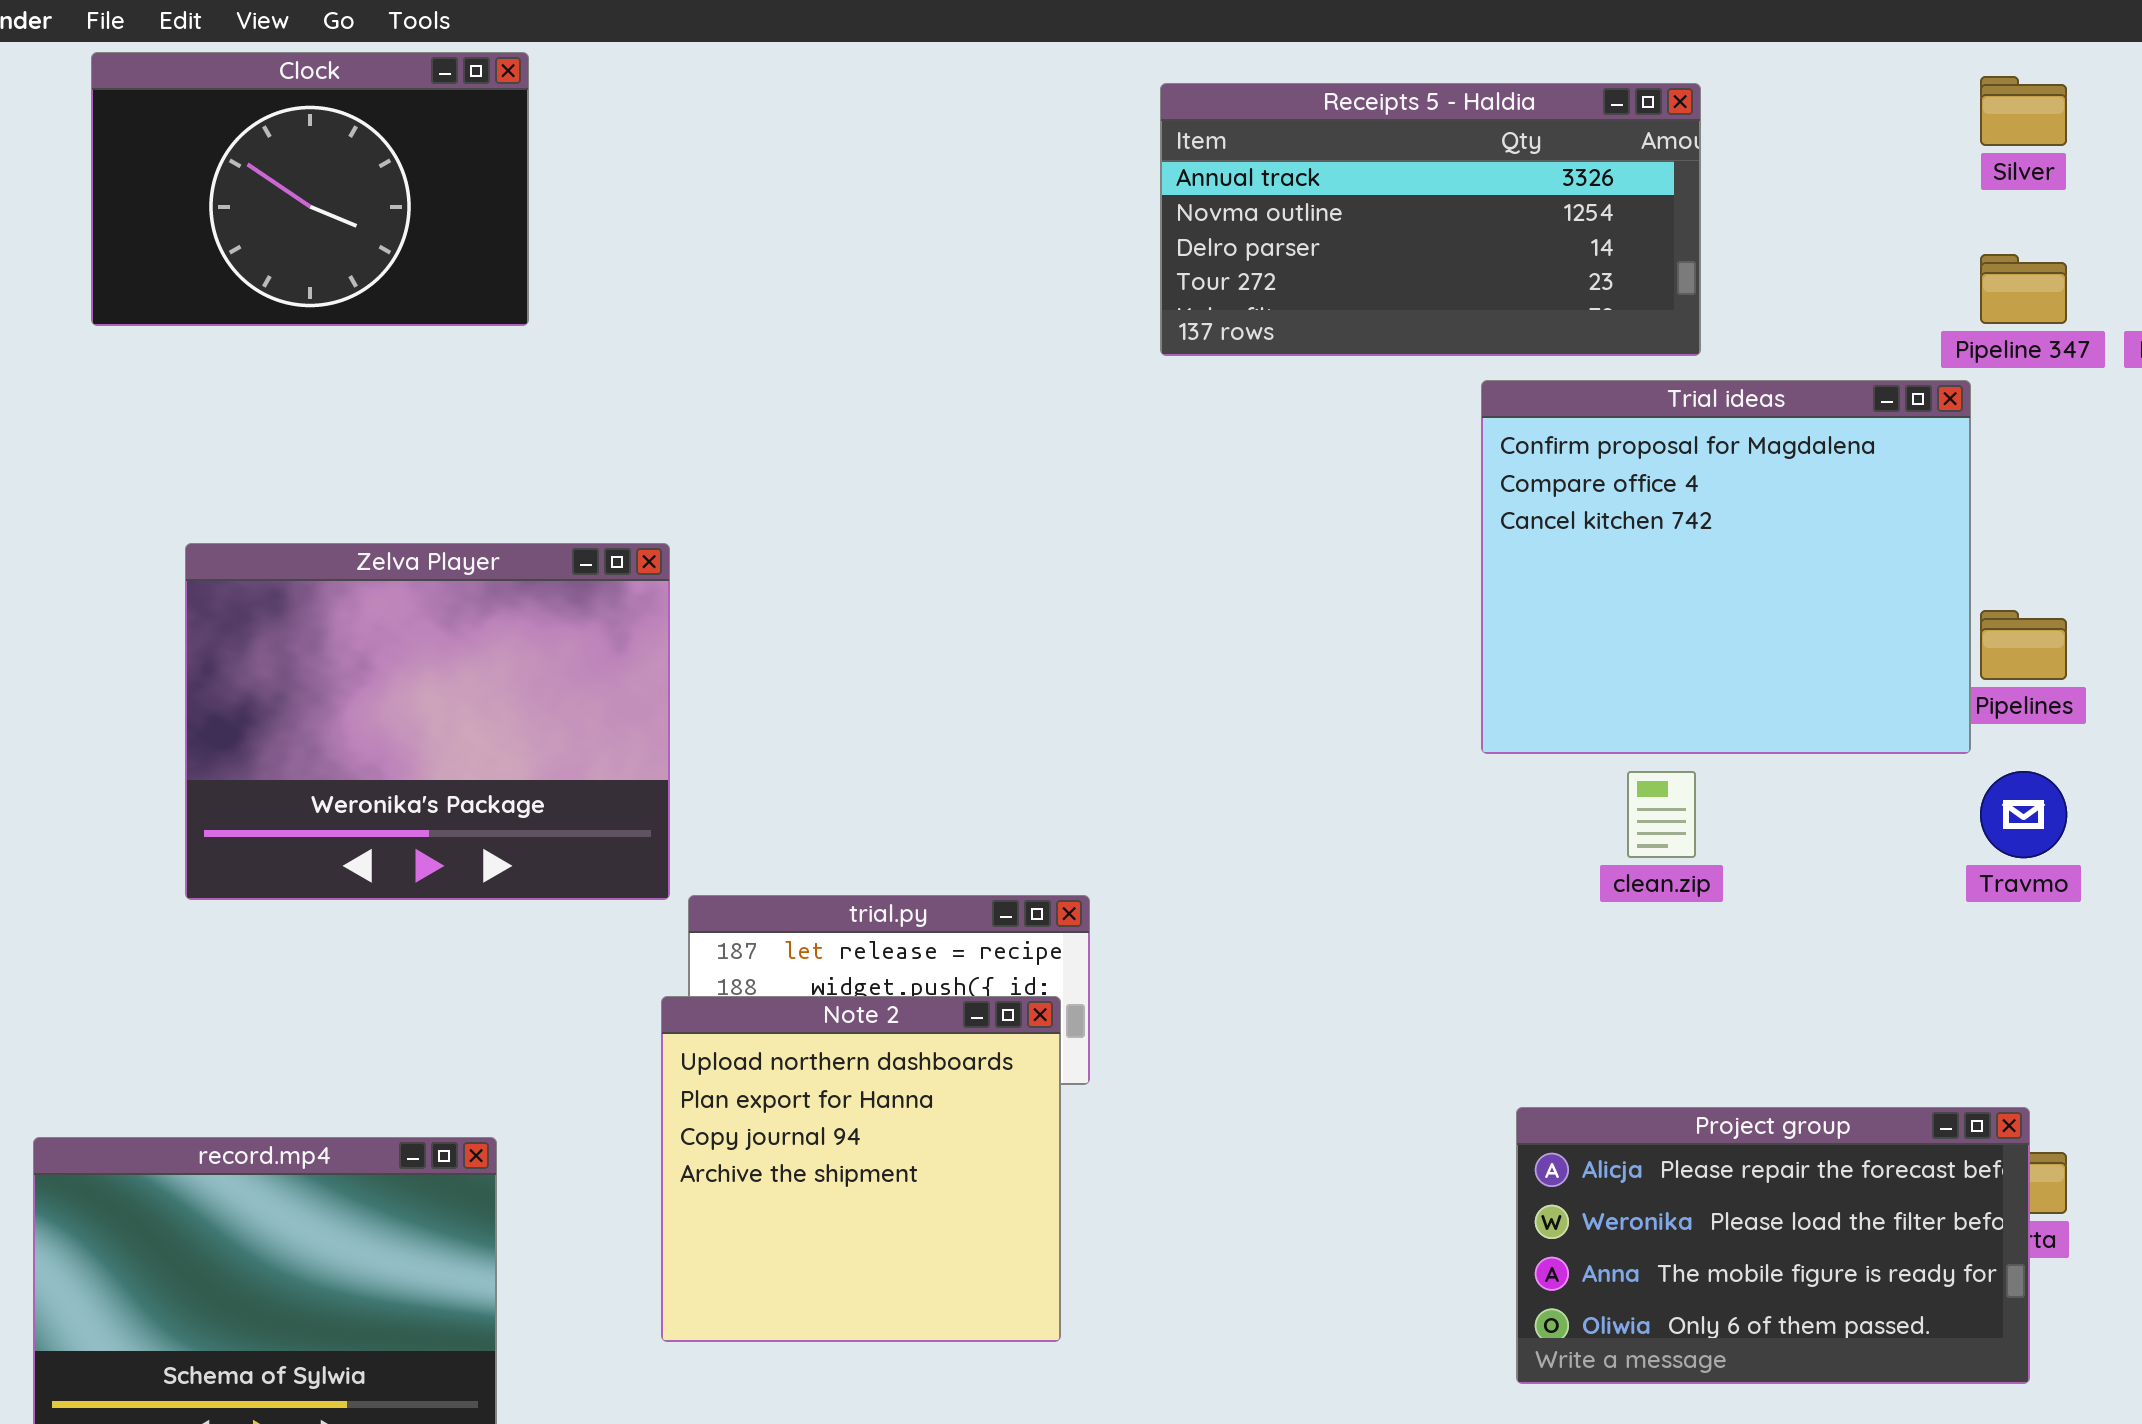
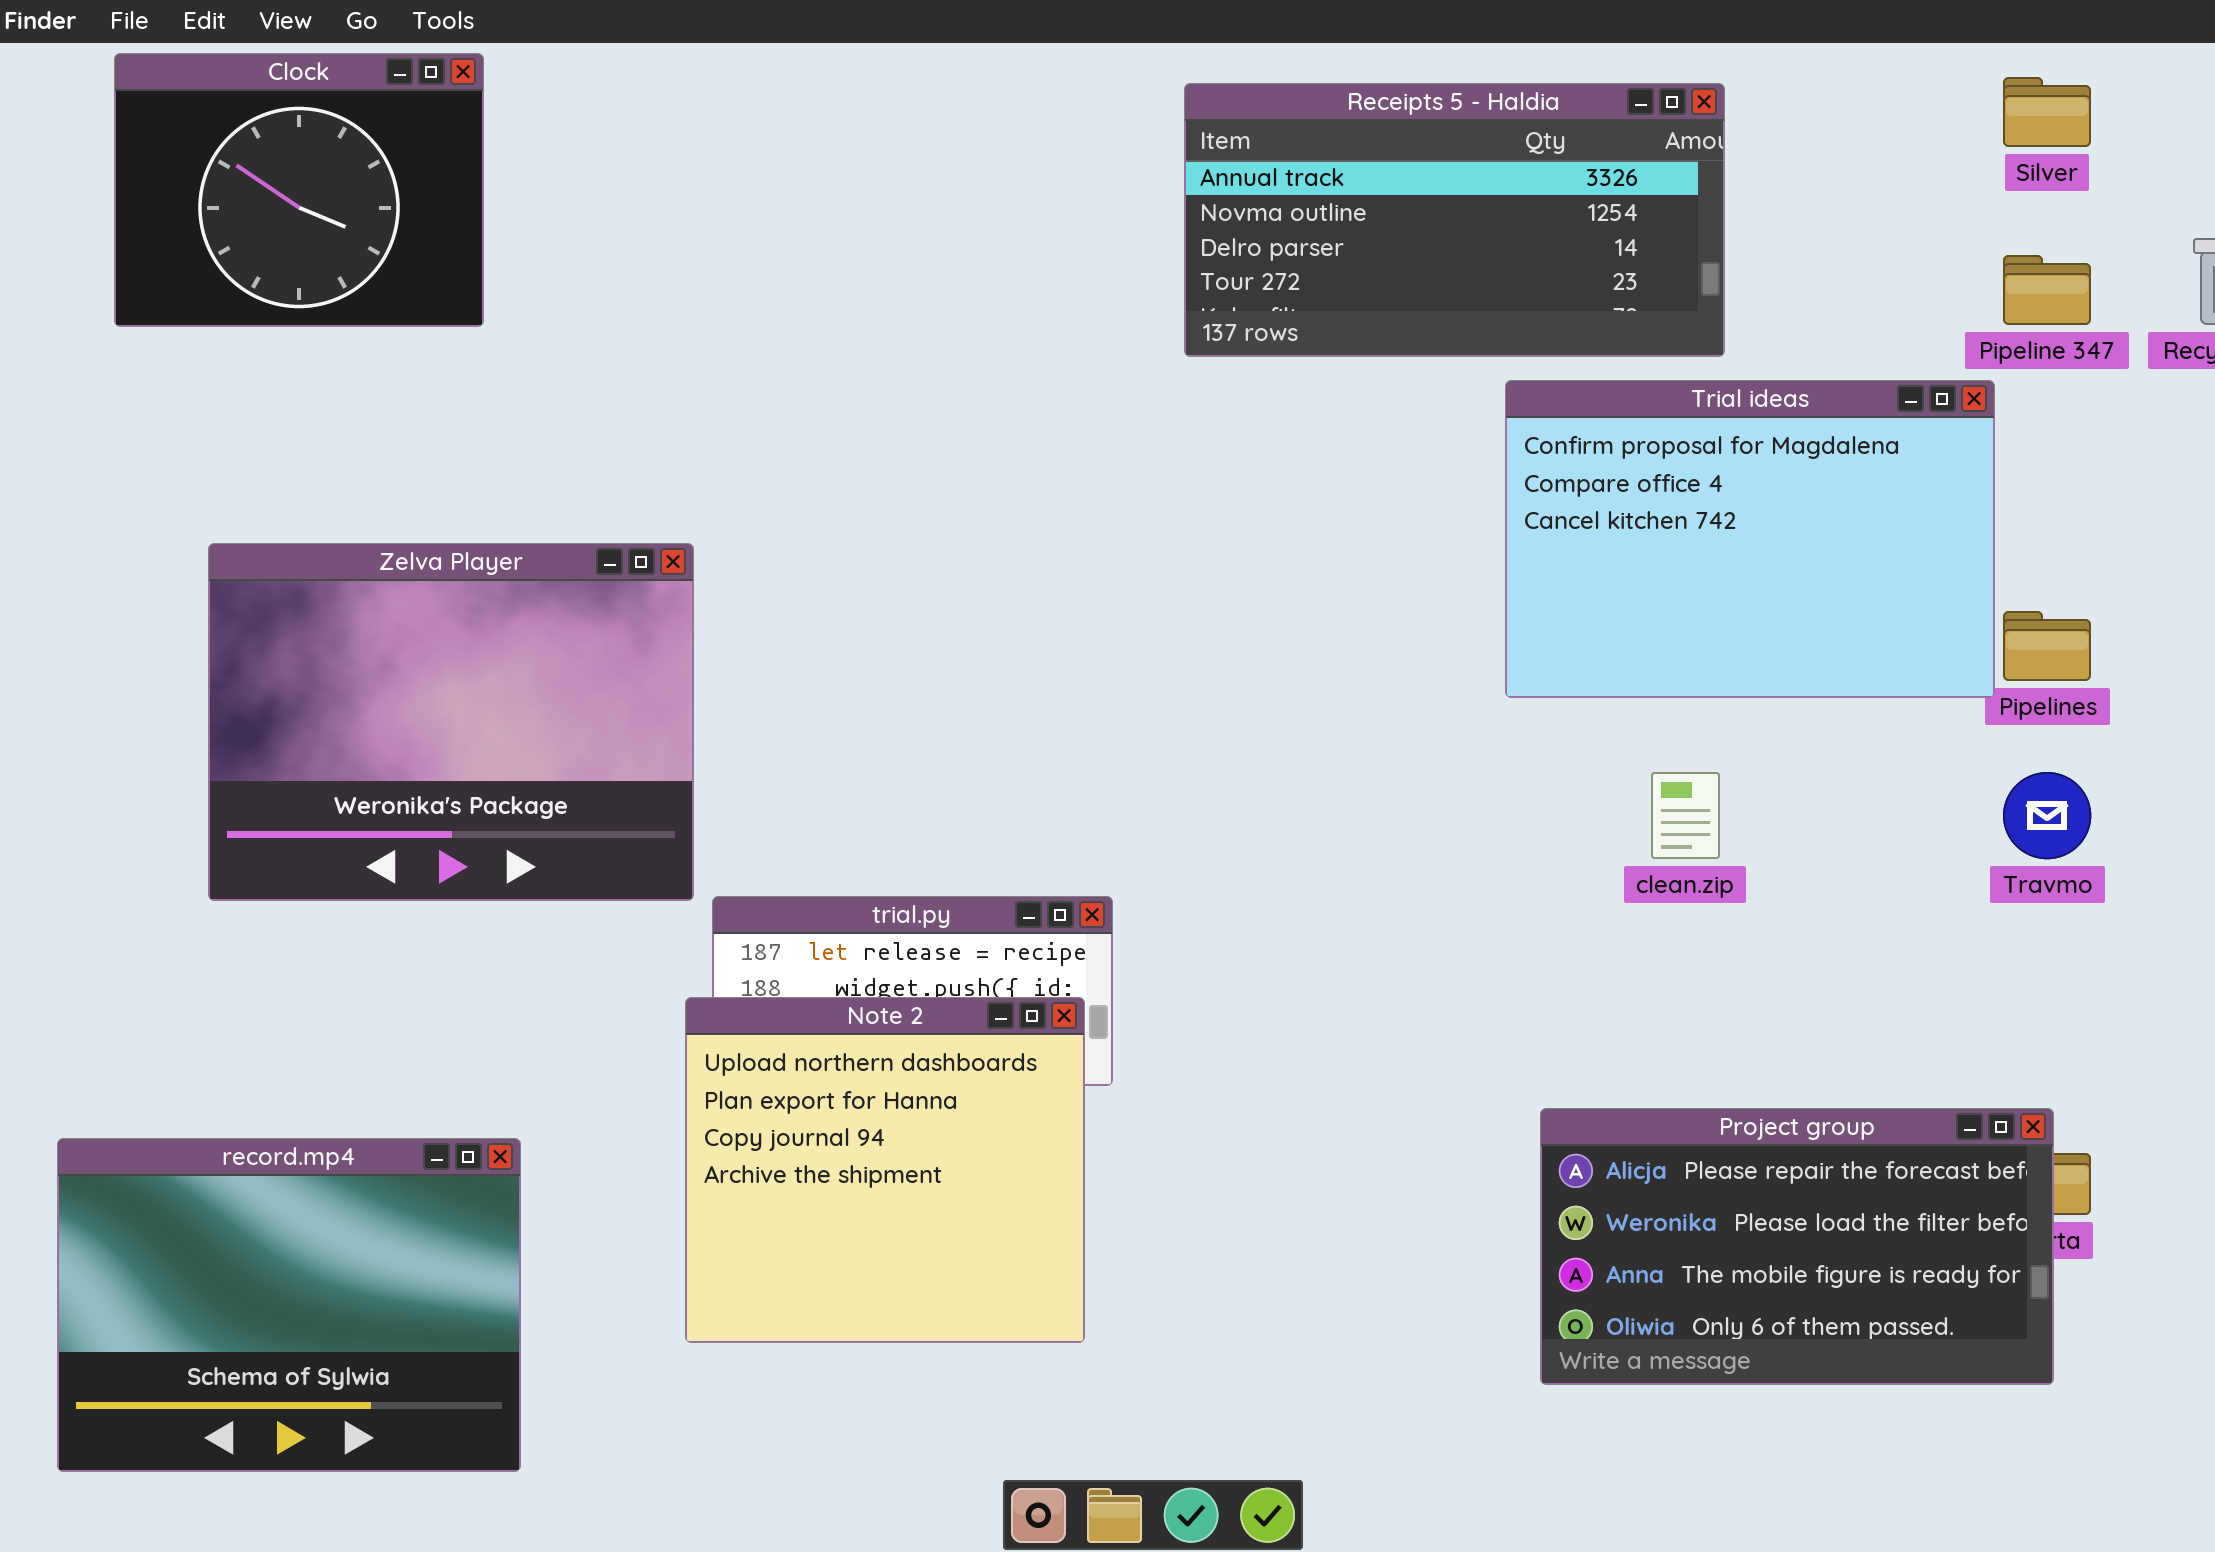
Clock: [91,52,529,326] -> [114,53,484,327], resized
Trial ideas: [1481,380,1971,754] -> [1505,380,1995,698], resized

